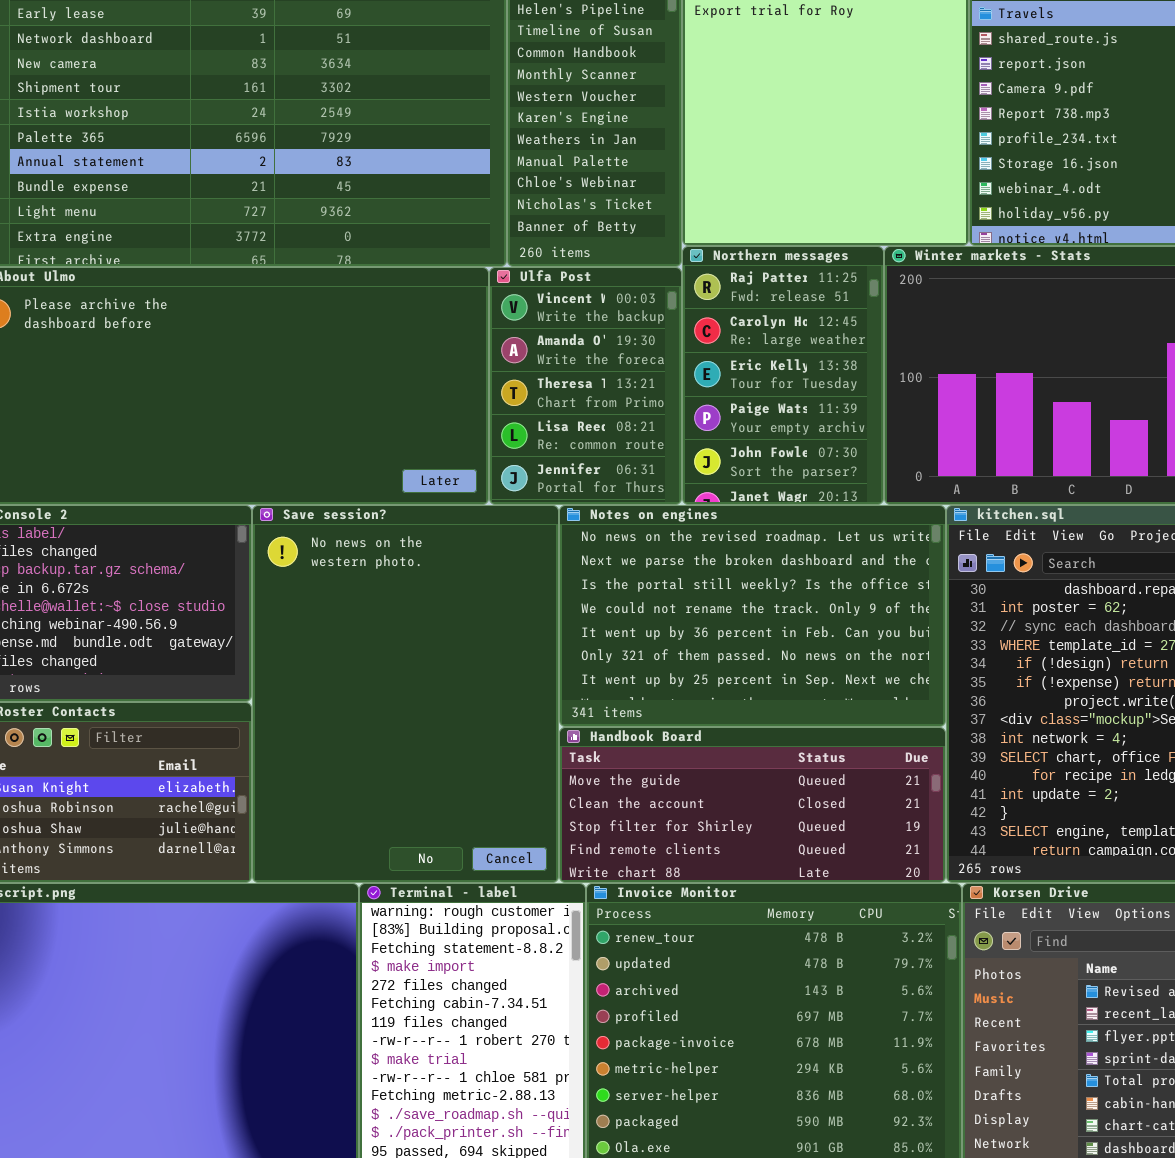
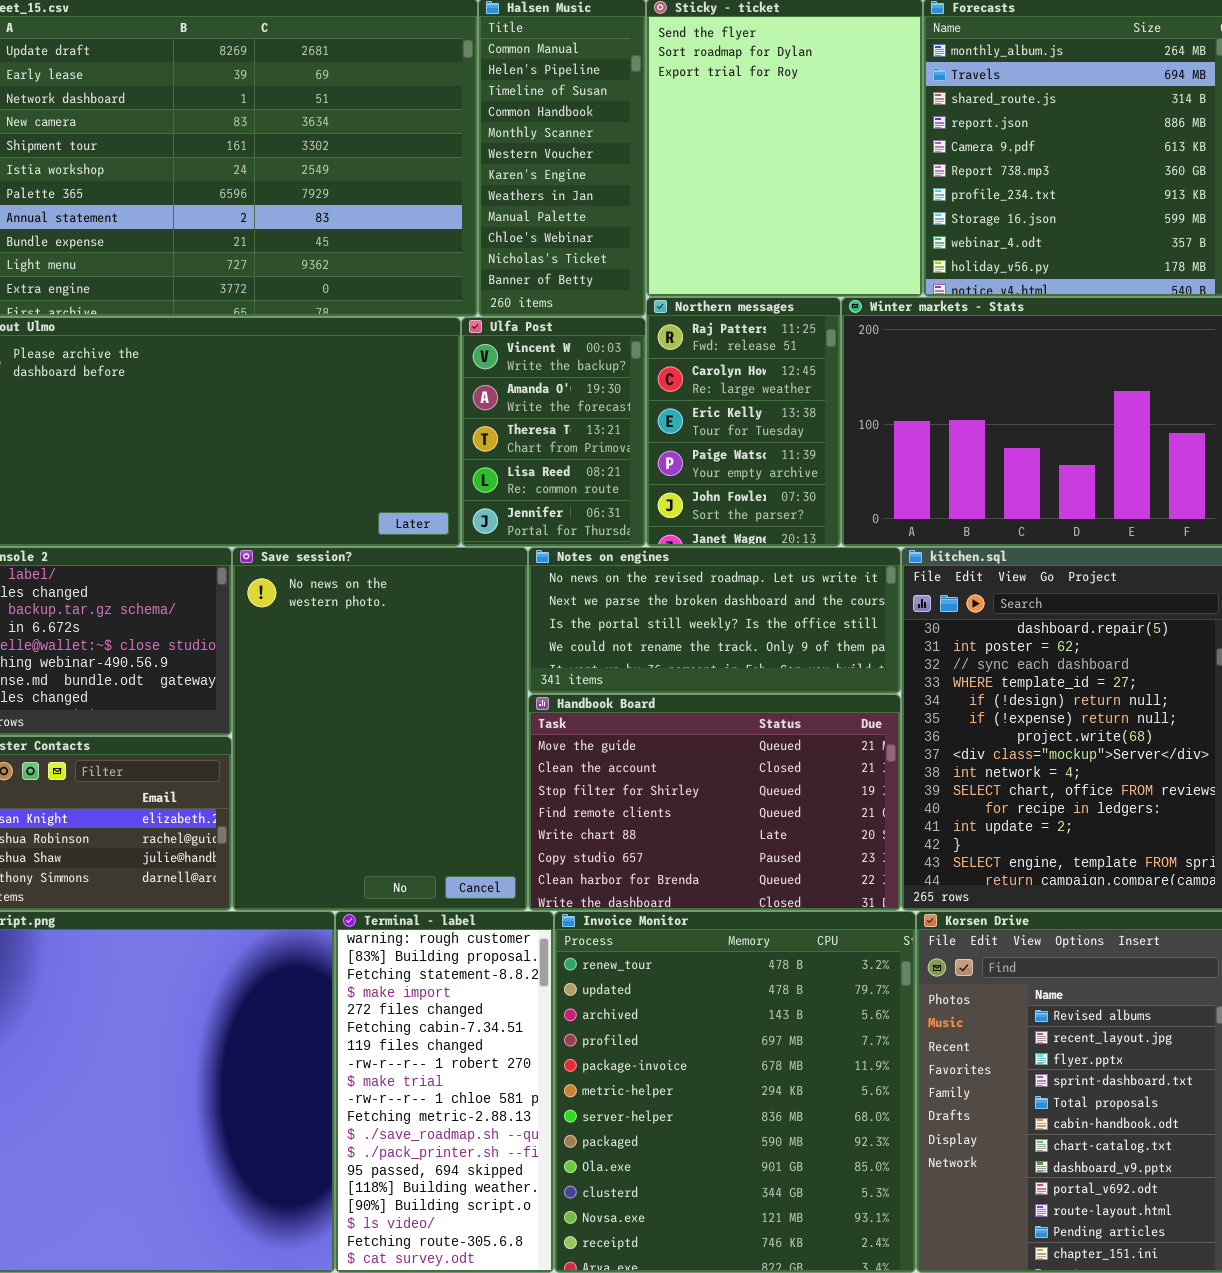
Notes on engines: [559,505,946,727] -> [528,547,901,694], resized
Handbook Board: [559,727,946,883] -> [528,694,901,911], resized

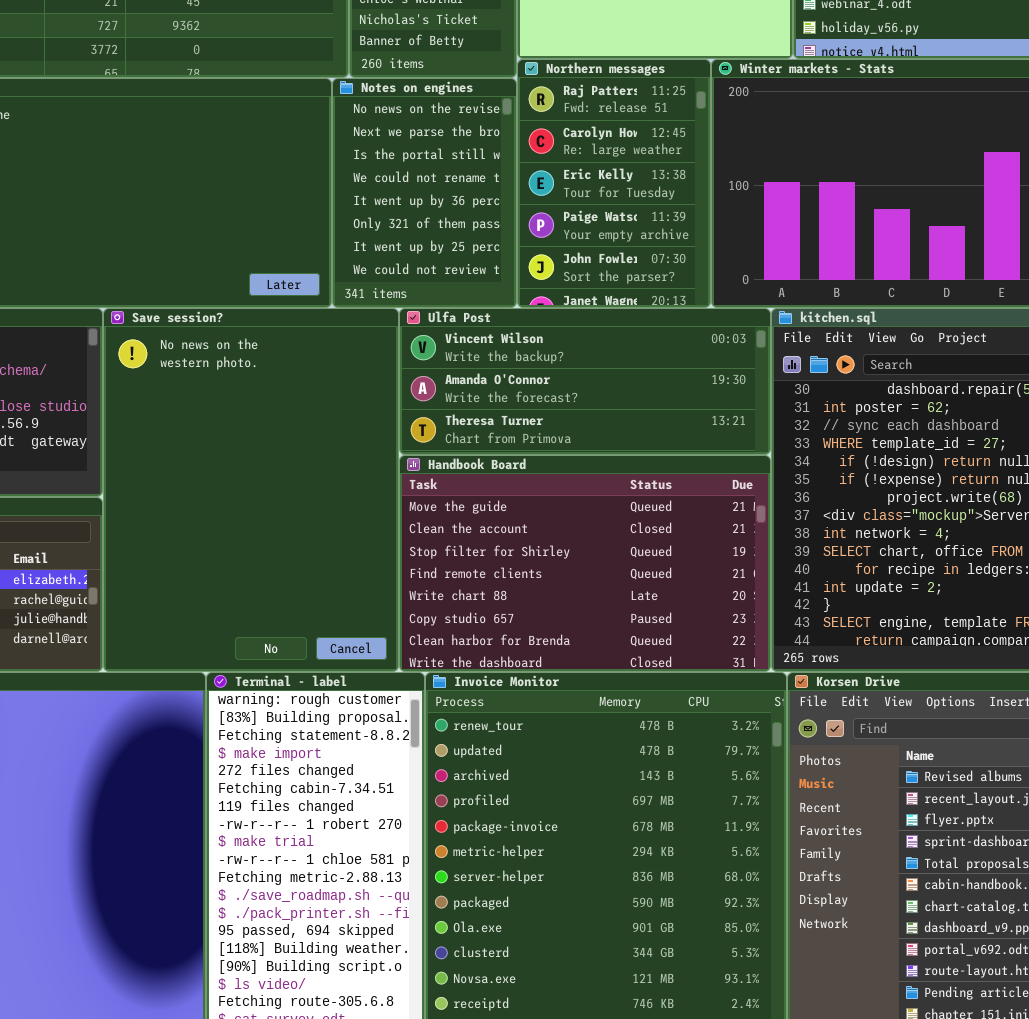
Ulfa Post: [461,317,646,547] -> [399,308,771,455], moved, resized
Notes on engines: [528,547,901,694] -> [332,78,517,308], moved, resized

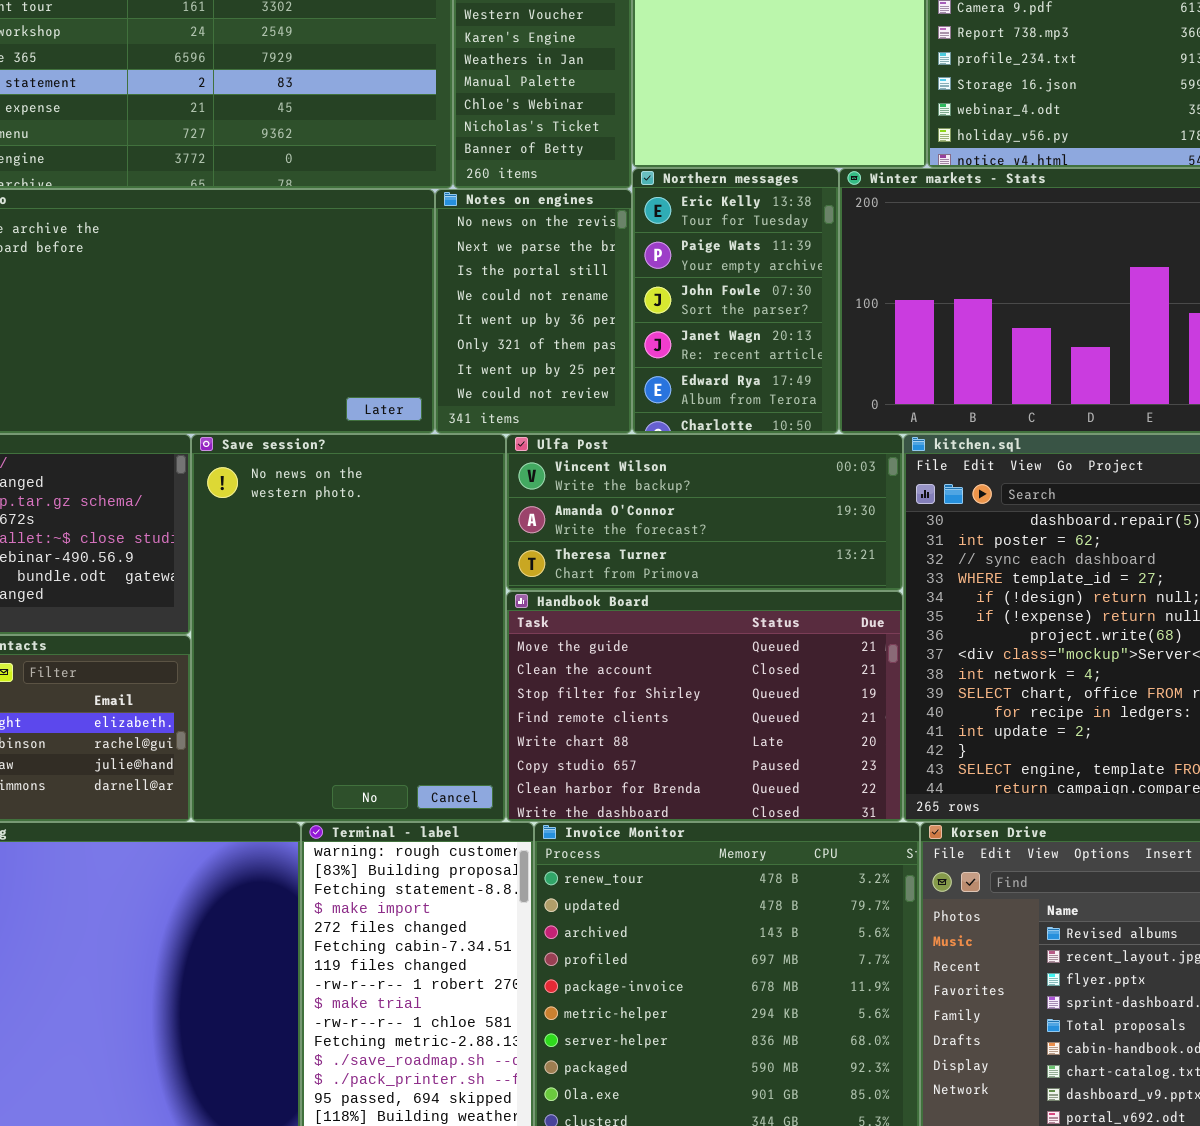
Northern messages: [517,59,711,308] -> [632,168,839,434], scrolled down 2 rows

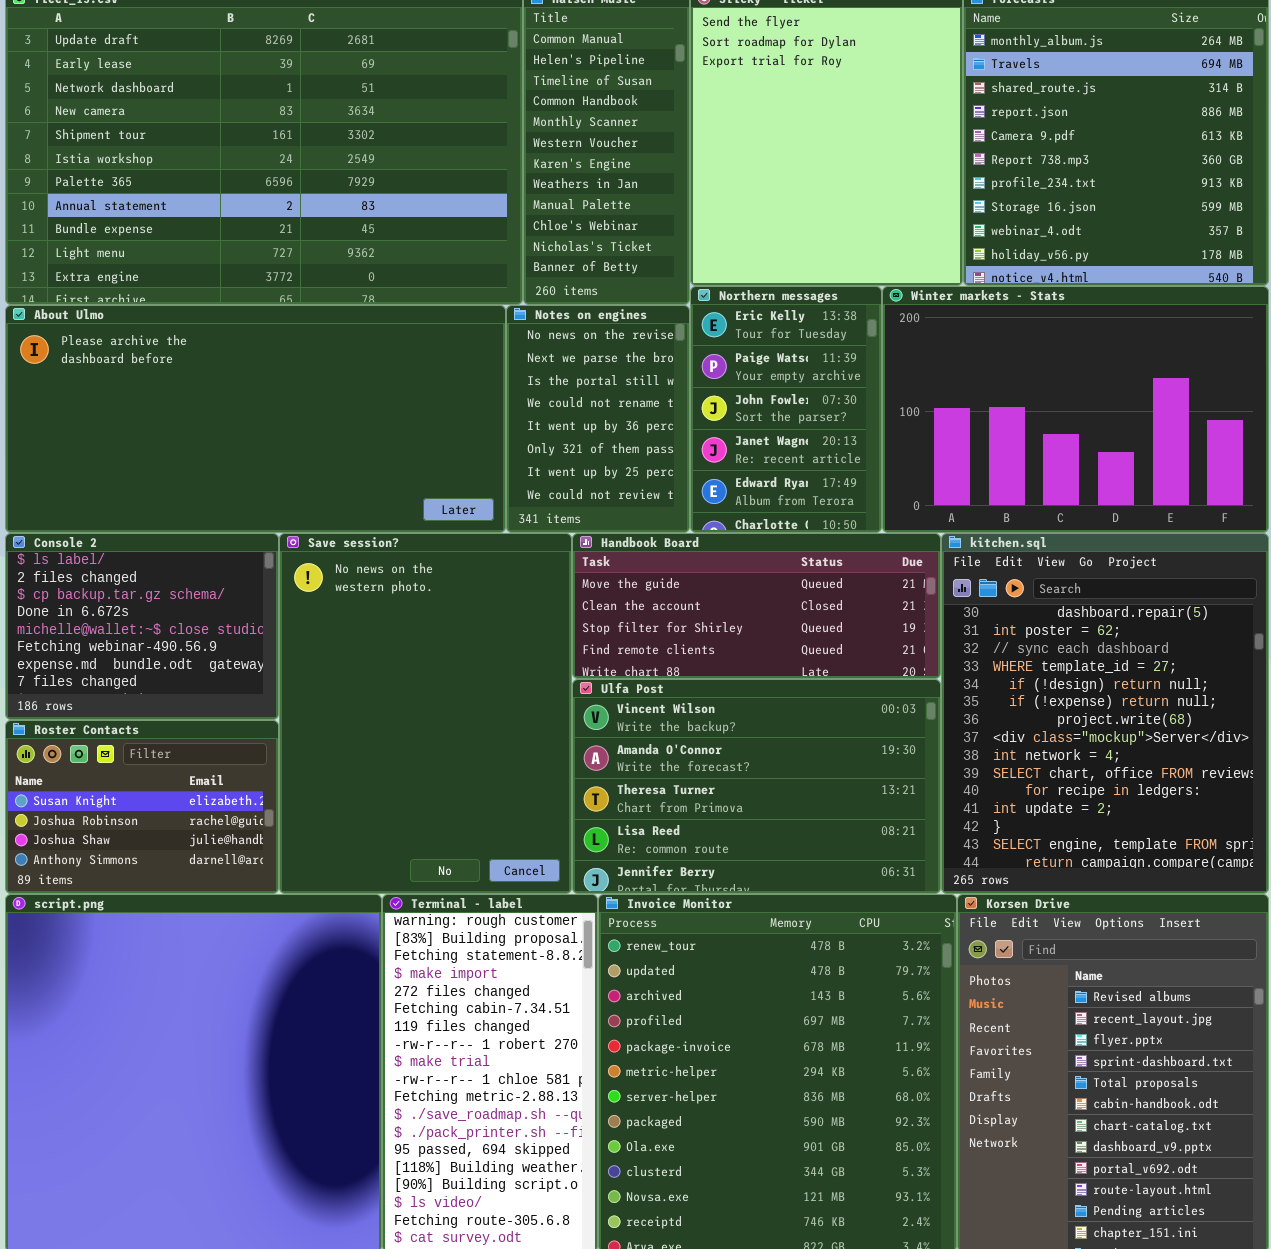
Ulfa Post: [506,434,903,591] -> [572,679,941,894], moved, resized
Handbook Board: [506,591,903,822] -> [572,533,941,679], moved, resized

